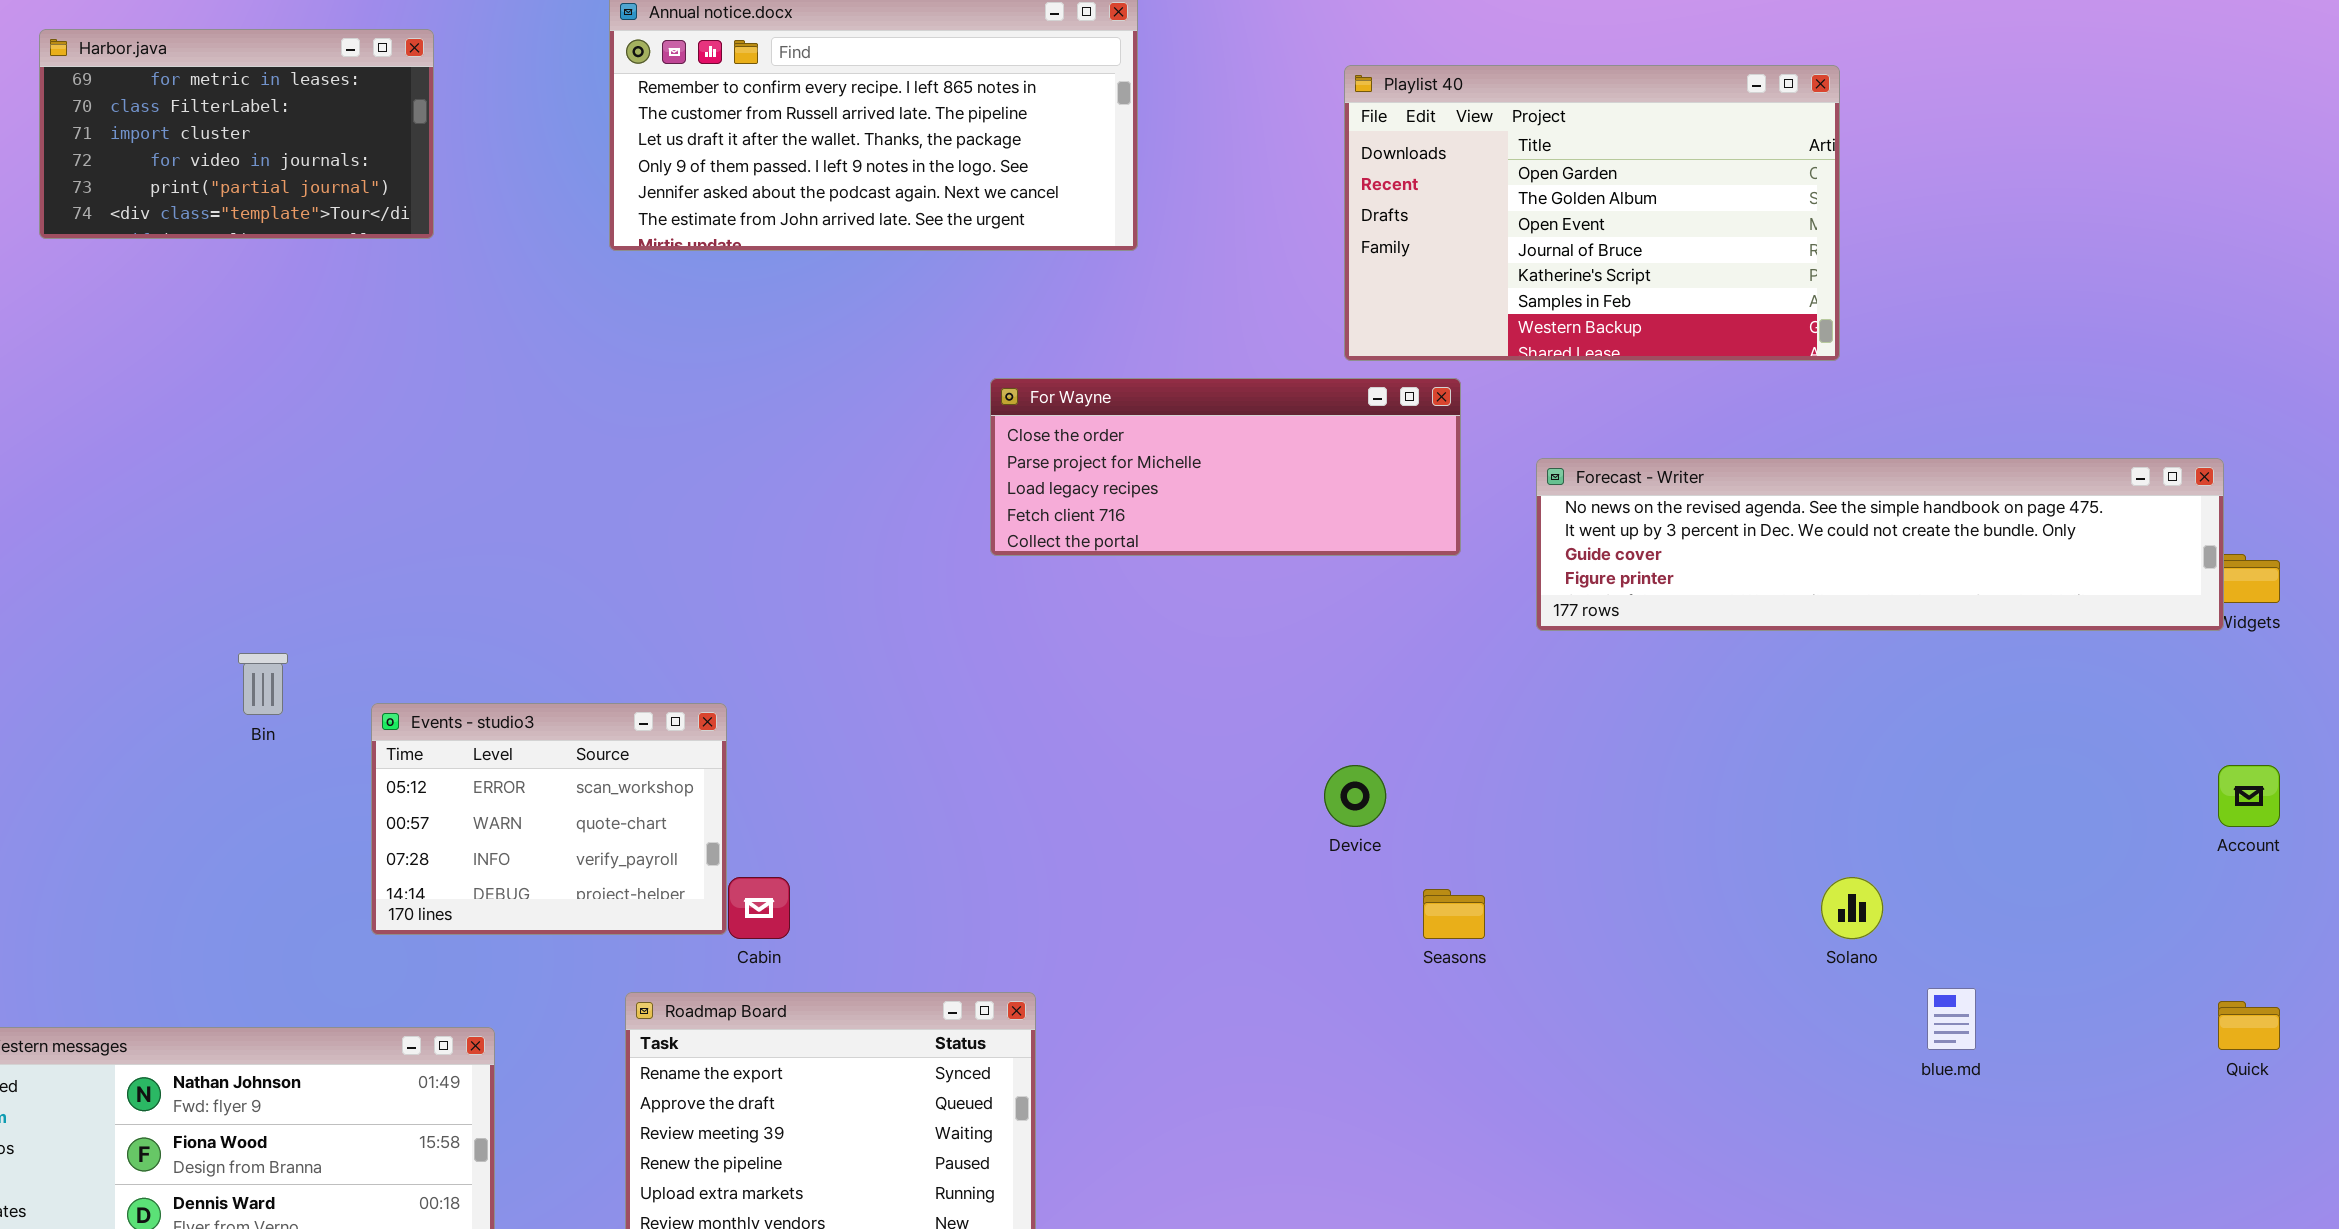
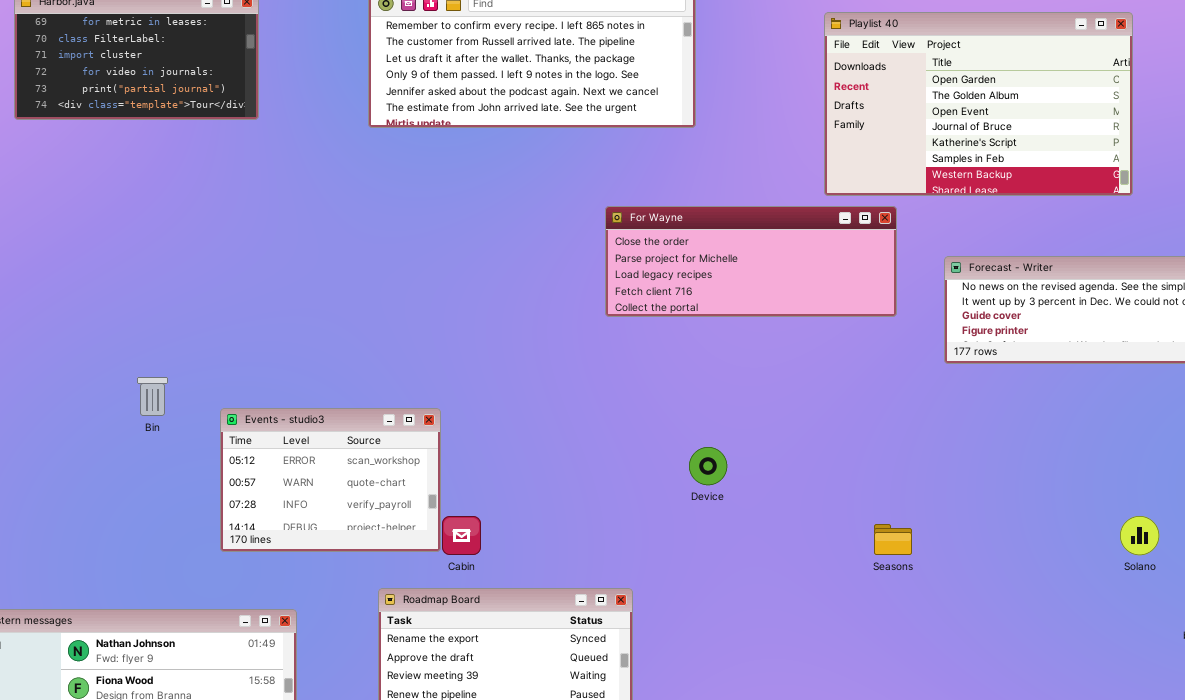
Device: [1324,765,1386,827] -> [689,447,727,485], moved

